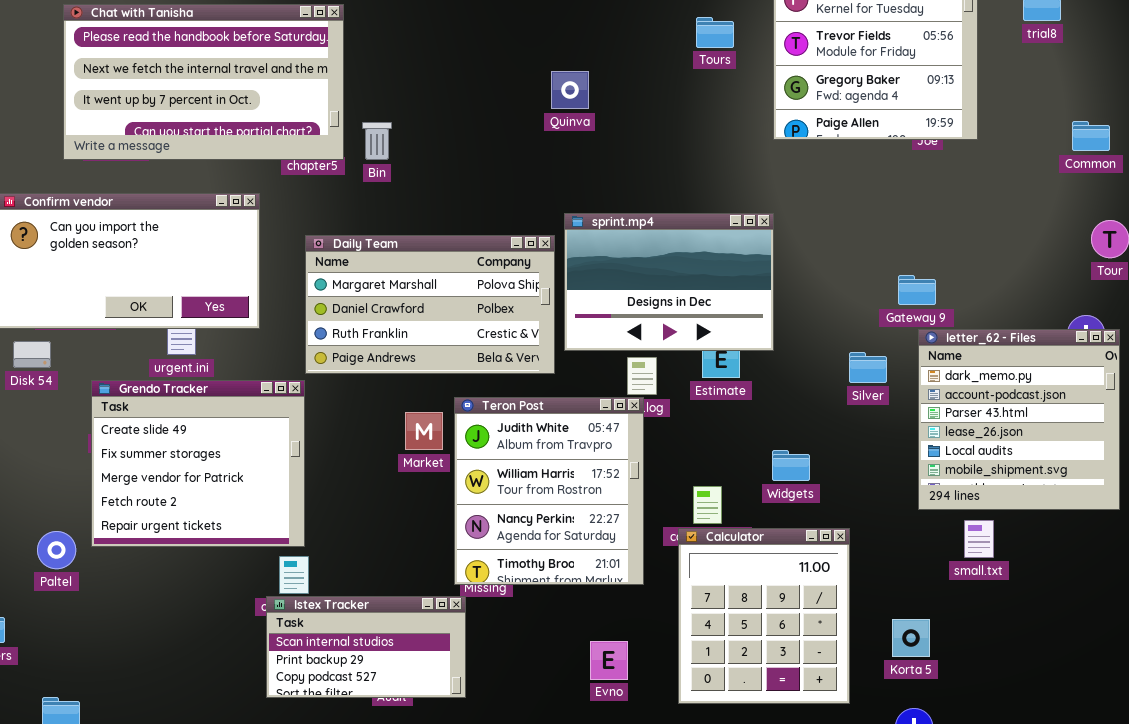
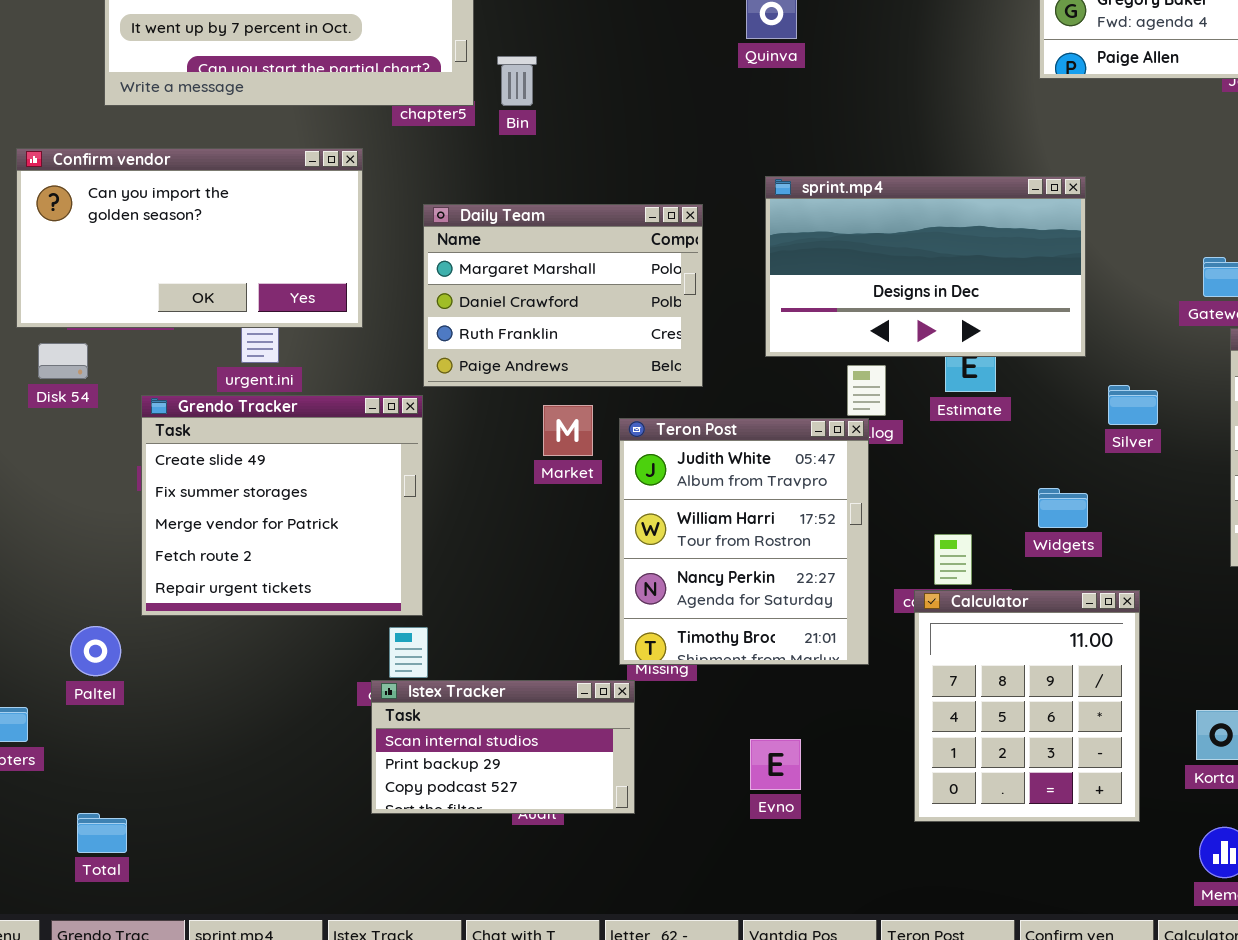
sprint.mp4: [564,213,774,351] -> [765,176,1086,357], resized
Daily Team: [305,235,555,374] -> [423,204,703,387], resized
Silver: [849,352,887,383] -> [1108,385,1158,425], moved
Market: [405,412,443,450] -> [543,405,593,456], moved
Paltel: [37,531,76,569] -> [70,626,121,676], moved
Evno: [590,641,628,680] -> [750,739,801,790], moved

